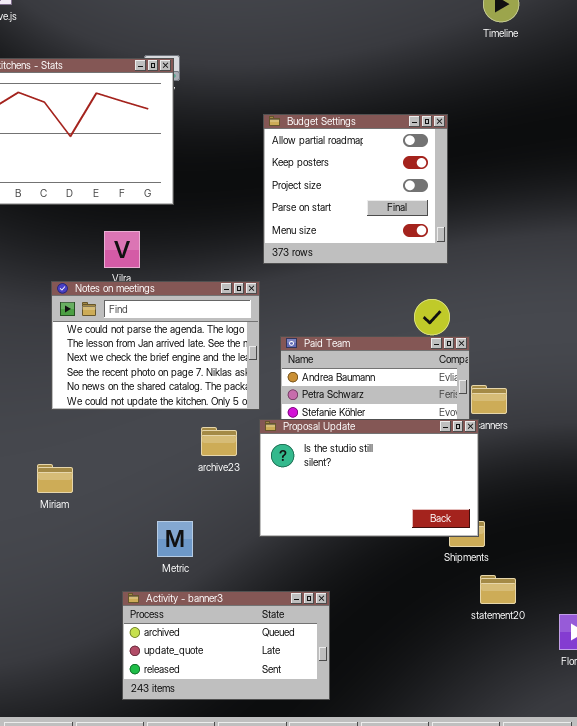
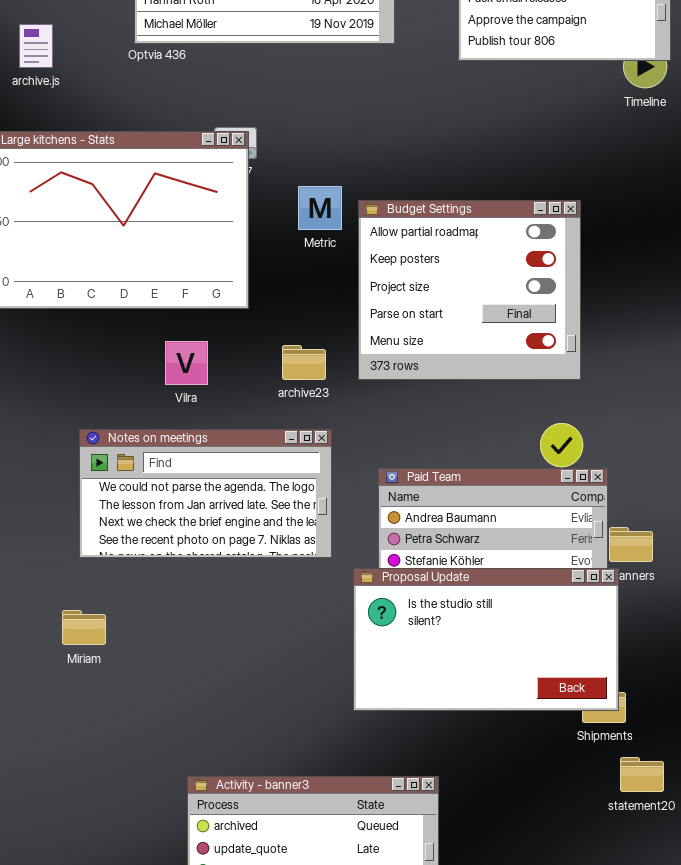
Notes on meetings: [51,281,260,410] -> [79,429,332,558], moved, resized
archive23: [201,427,237,456] -> [282,345,326,380], moved
Miriam: [37,464,73,493] -> [62,610,106,645], moved
Metric: [157,521,193,557] -> [298,186,342,230], moved

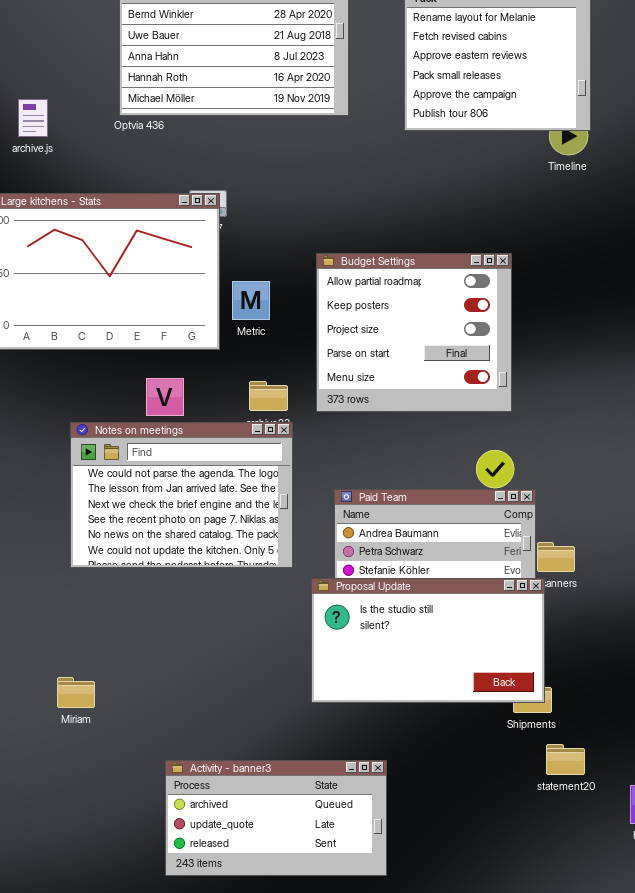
Metric: [298,186,342,230] -> [232,281,270,320], moved
Notes on meetings: [79,429,332,558] -> [70,422,293,568], resized
Miriam: [62,610,106,645] -> [57,677,95,708], moved

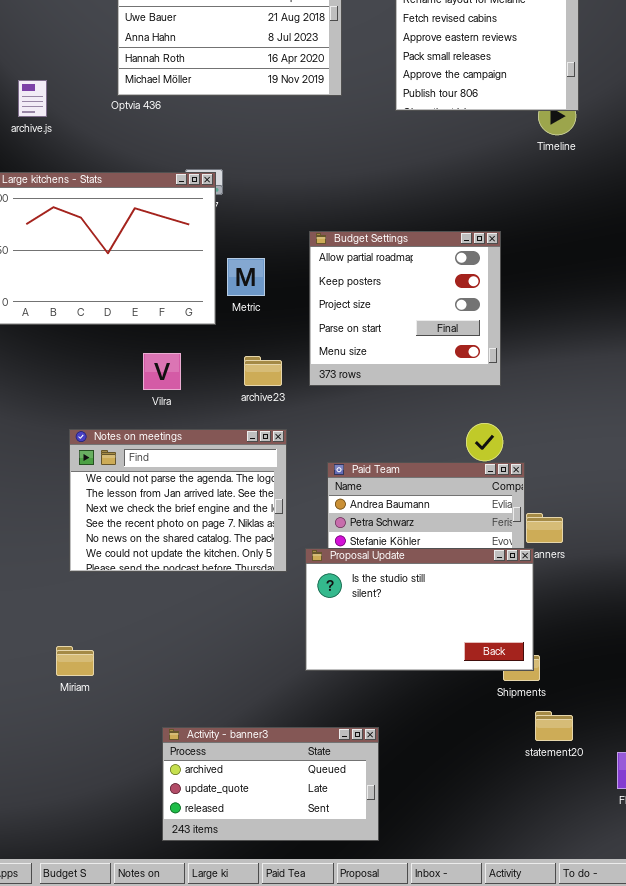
Notes on meetings: [70,422,293,568] -> [69,429,287,572], moved

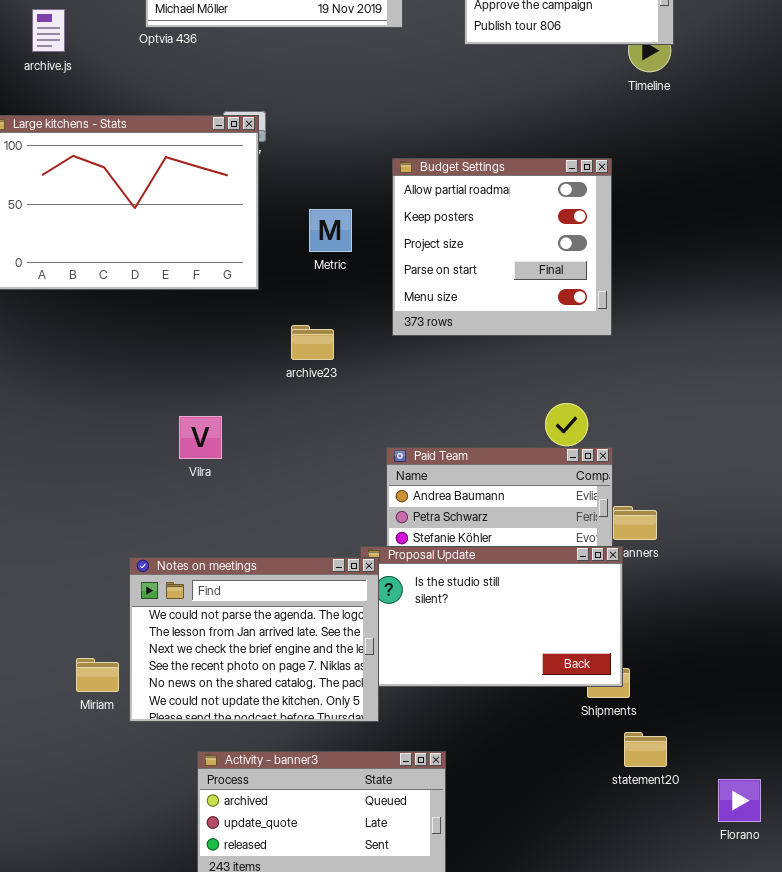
Budget Settings: [309,231,501,386] -> [392,158,612,336], moved
Metric: [227,258,265,296] -> [309,209,352,252], moved
Vilra: [143,353,181,390] -> [179,416,222,459], moved
Notes on meetings: [69,429,287,572] -> [129,557,379,722], moved

